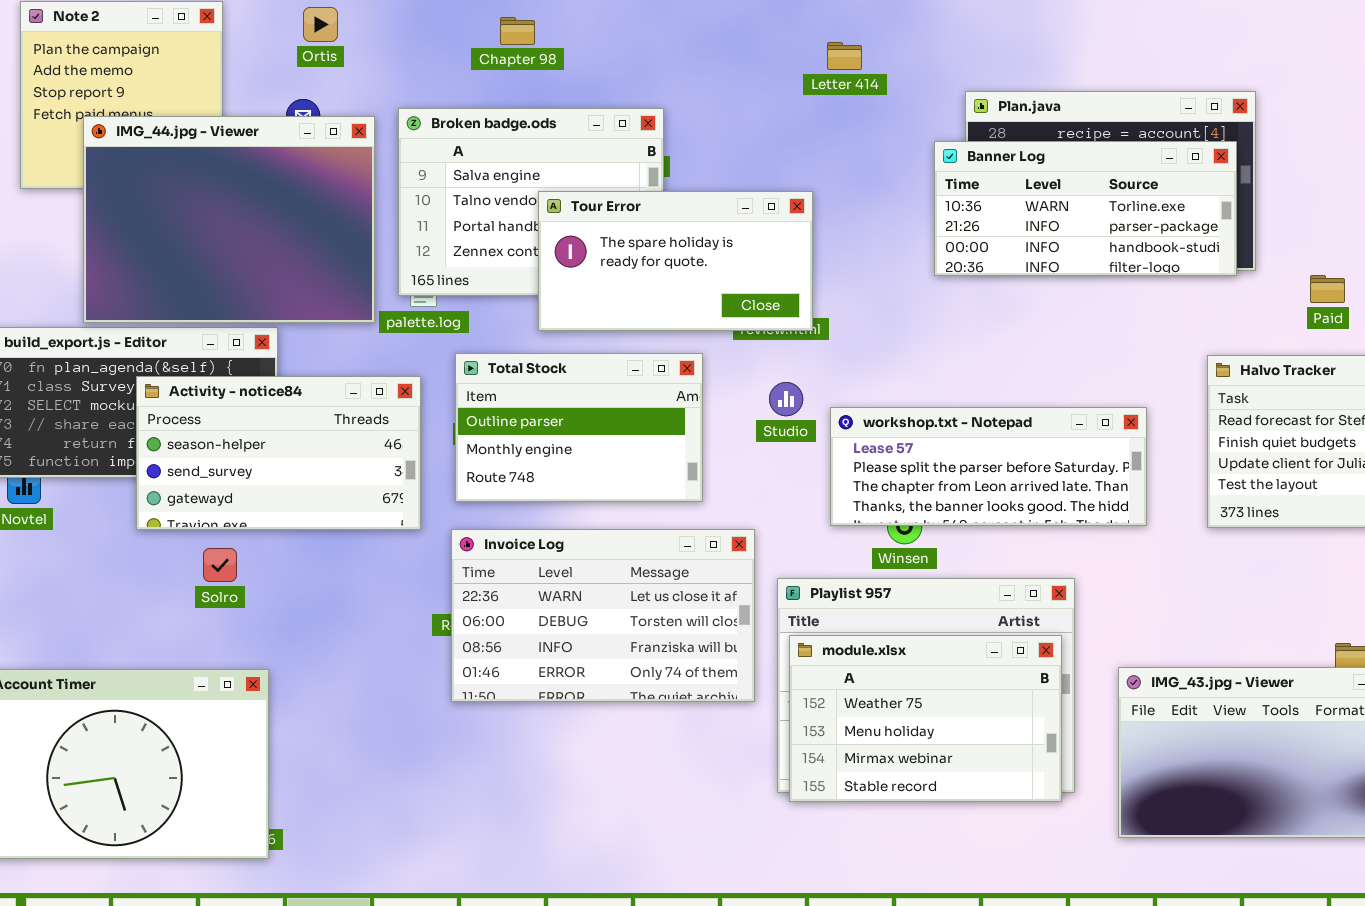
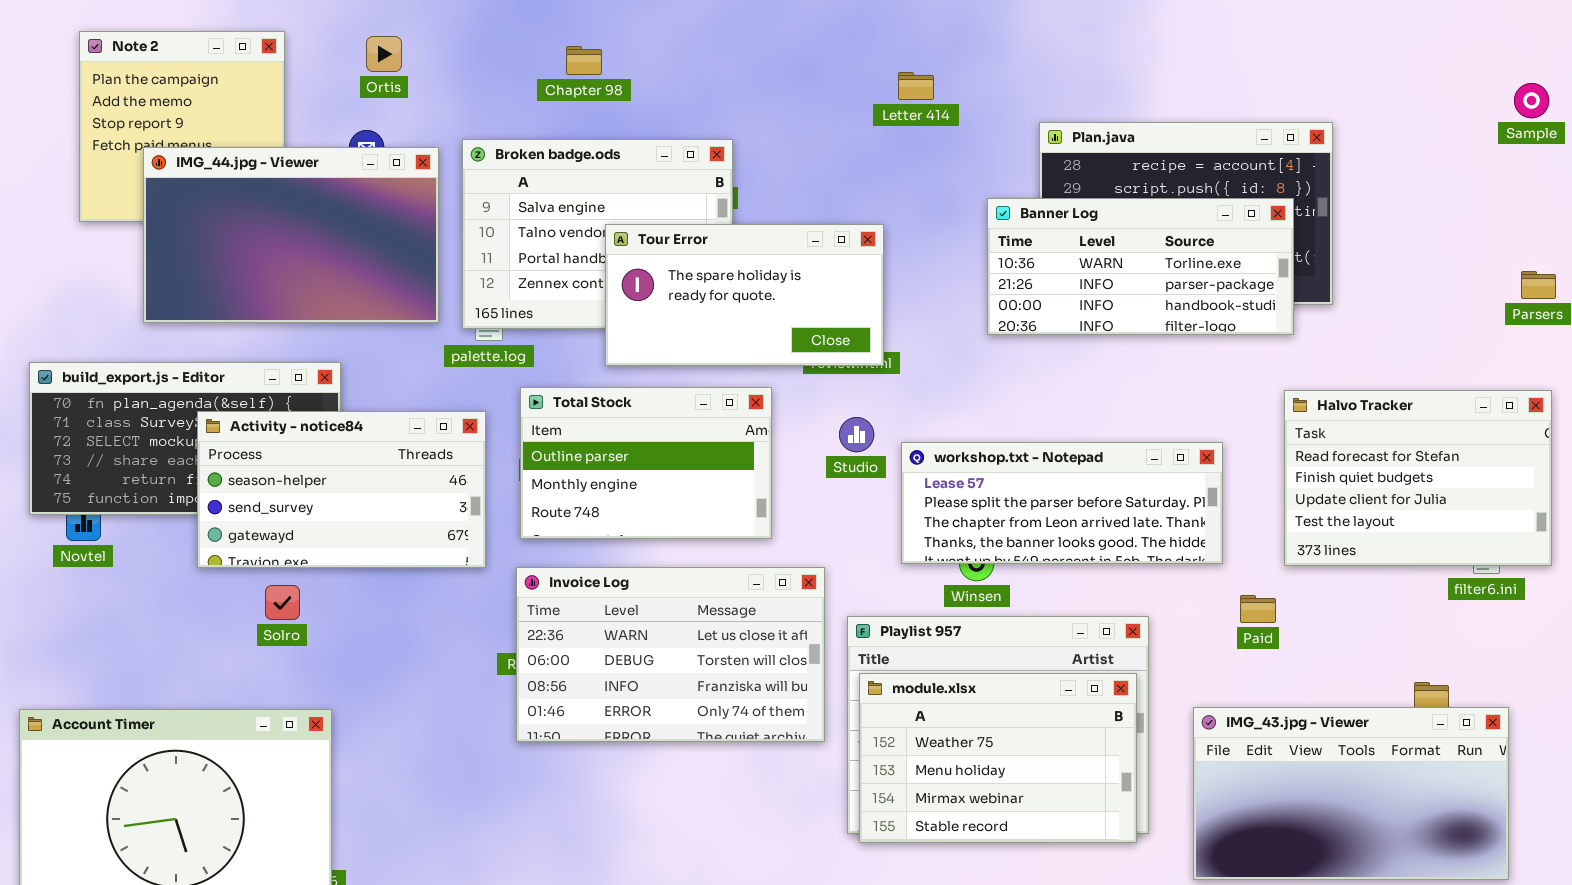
IMG_44.jpg - Viewer: [83,116,375,323] -> [143,147,439,323], resized
Banner Log: [934,141,1237,276] -> [987,198,1294,335], moved
Paid: [1310,275,1345,303] -> [1240,595,1276,623], moved

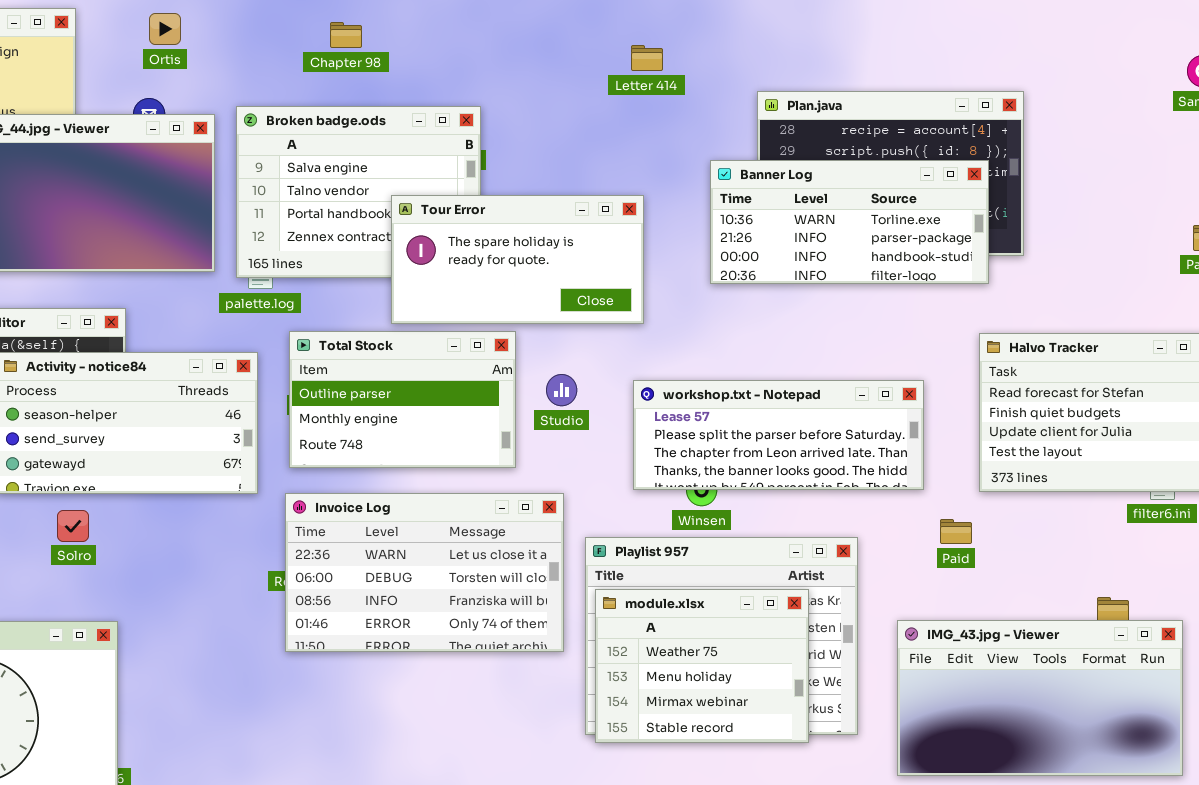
Tour Error: [605,224,884,366] -> [391,195,644,324], moved
Studio: [839,417,874,452] -> [546,374,577,406], moved
module.xlsx: [859,673,1137,843] -> [595,589,809,743], resized

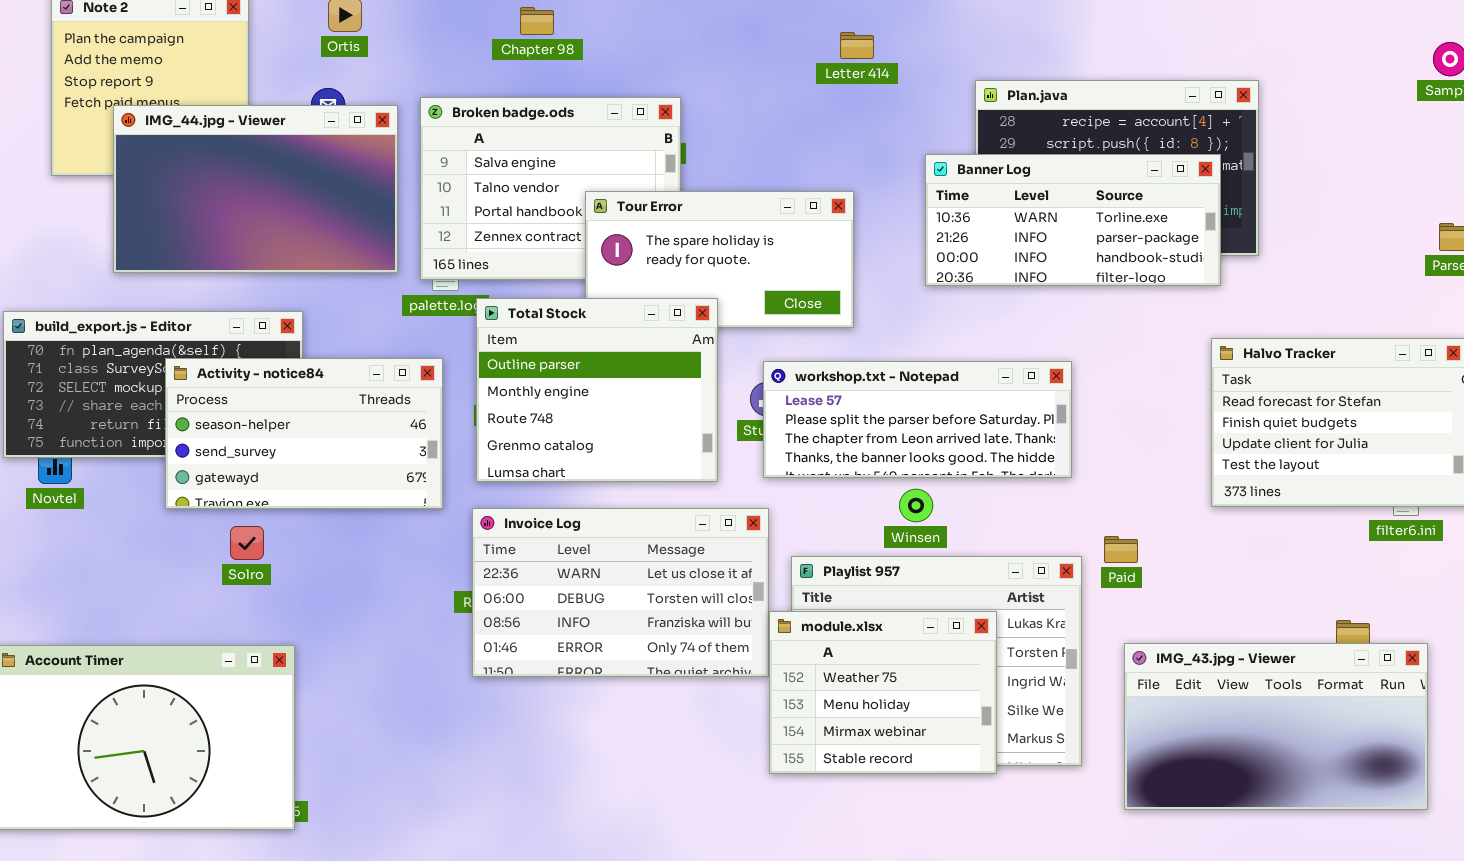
Total Stock: [289,331,516,468] -> [476,298,718,482], resized
workshop.txt - Notepad: [633,380,924,490] -> [763,361,1072,478], moved
Paid: [940,519,972,544] -> [1104,536,1138,563], moved
module.xlsx: [595,589,809,743] -> [769,611,997,774], moved

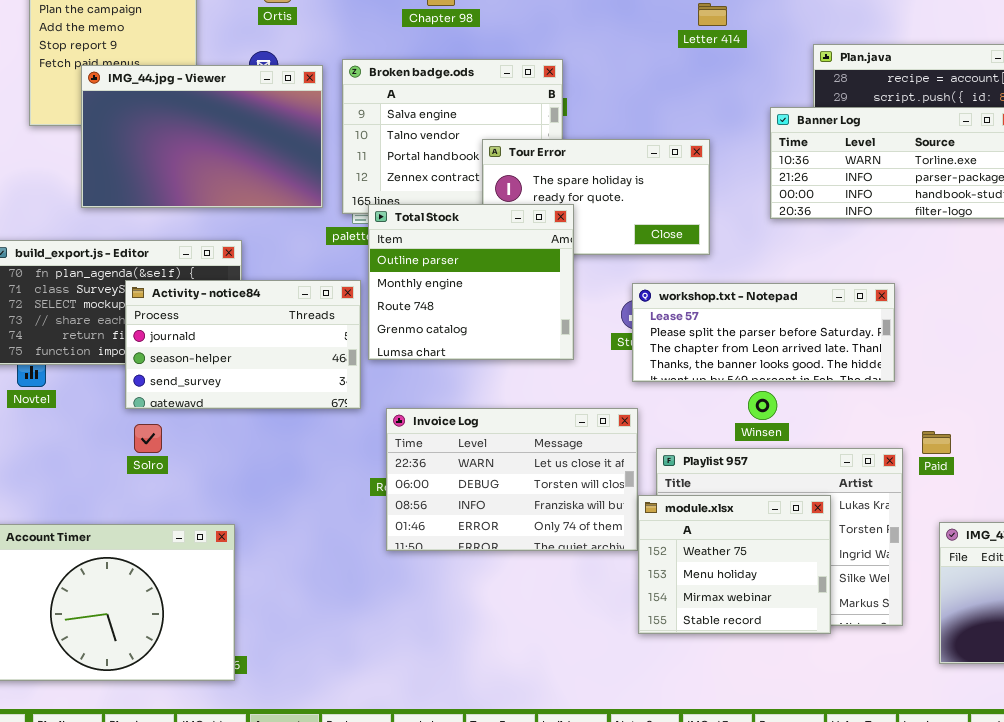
Total Stock: [476,298,718,482] -> [368,204,574,360], moved
Activity - notice84: [165,358,443,509] -> [125,280,361,409], scrolled up 1 row
Solro: [230,526,264,560] -> [134,424,162,453], moved

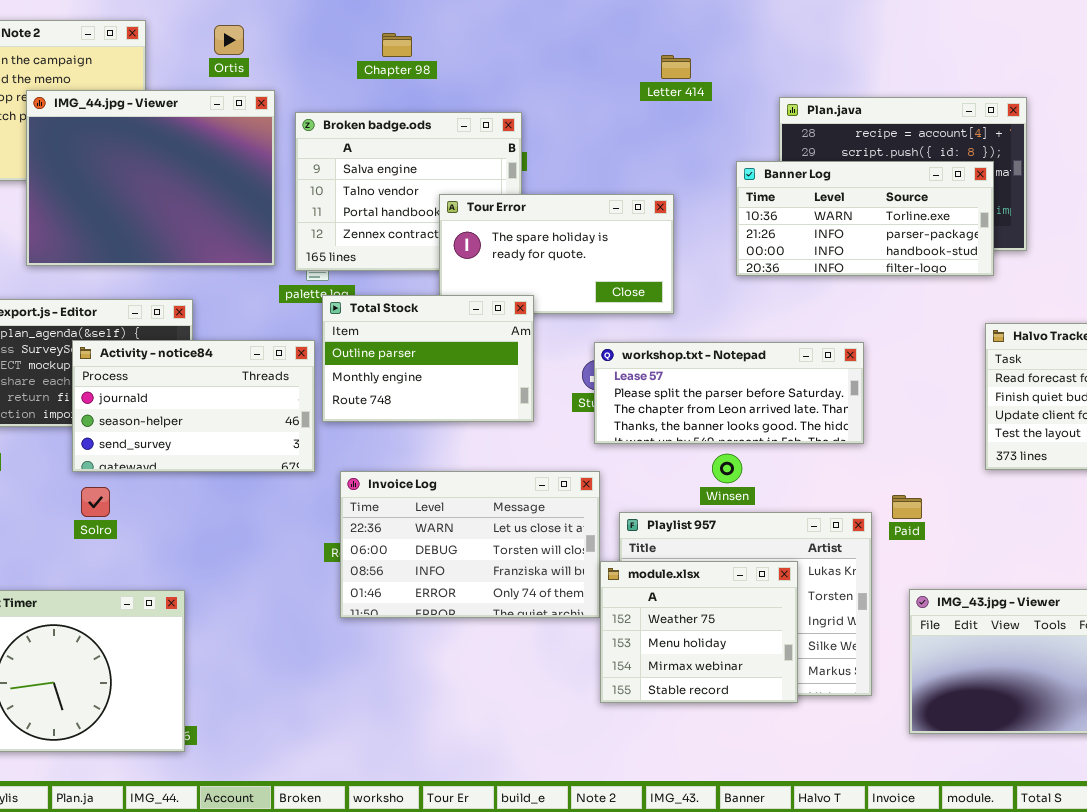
IMG_44.jpg - Viewer: [81,65,323,208] -> [26,90,275,266], resized
Total Stock: [368,204,574,360] -> [322,295,534,422], resized

